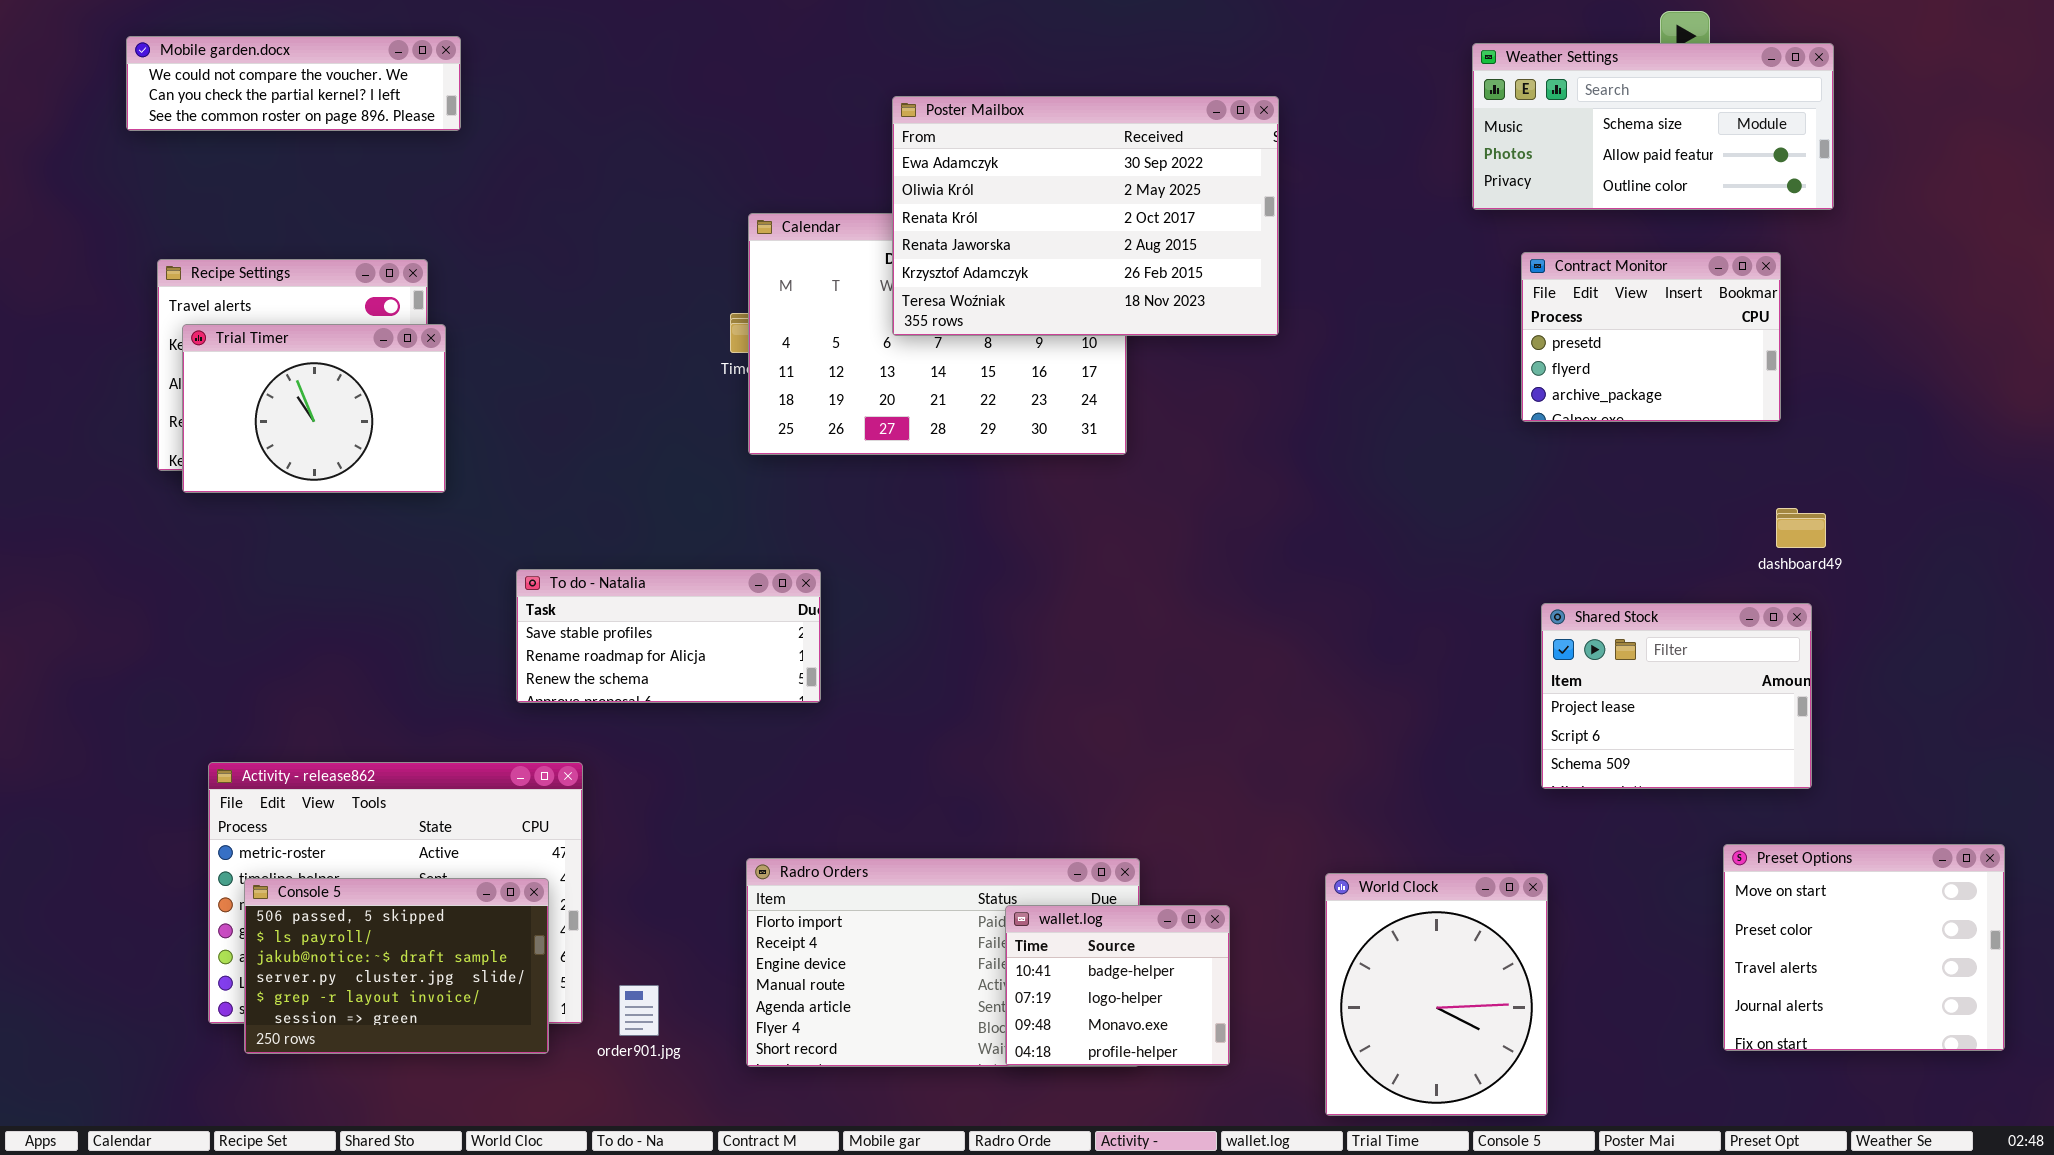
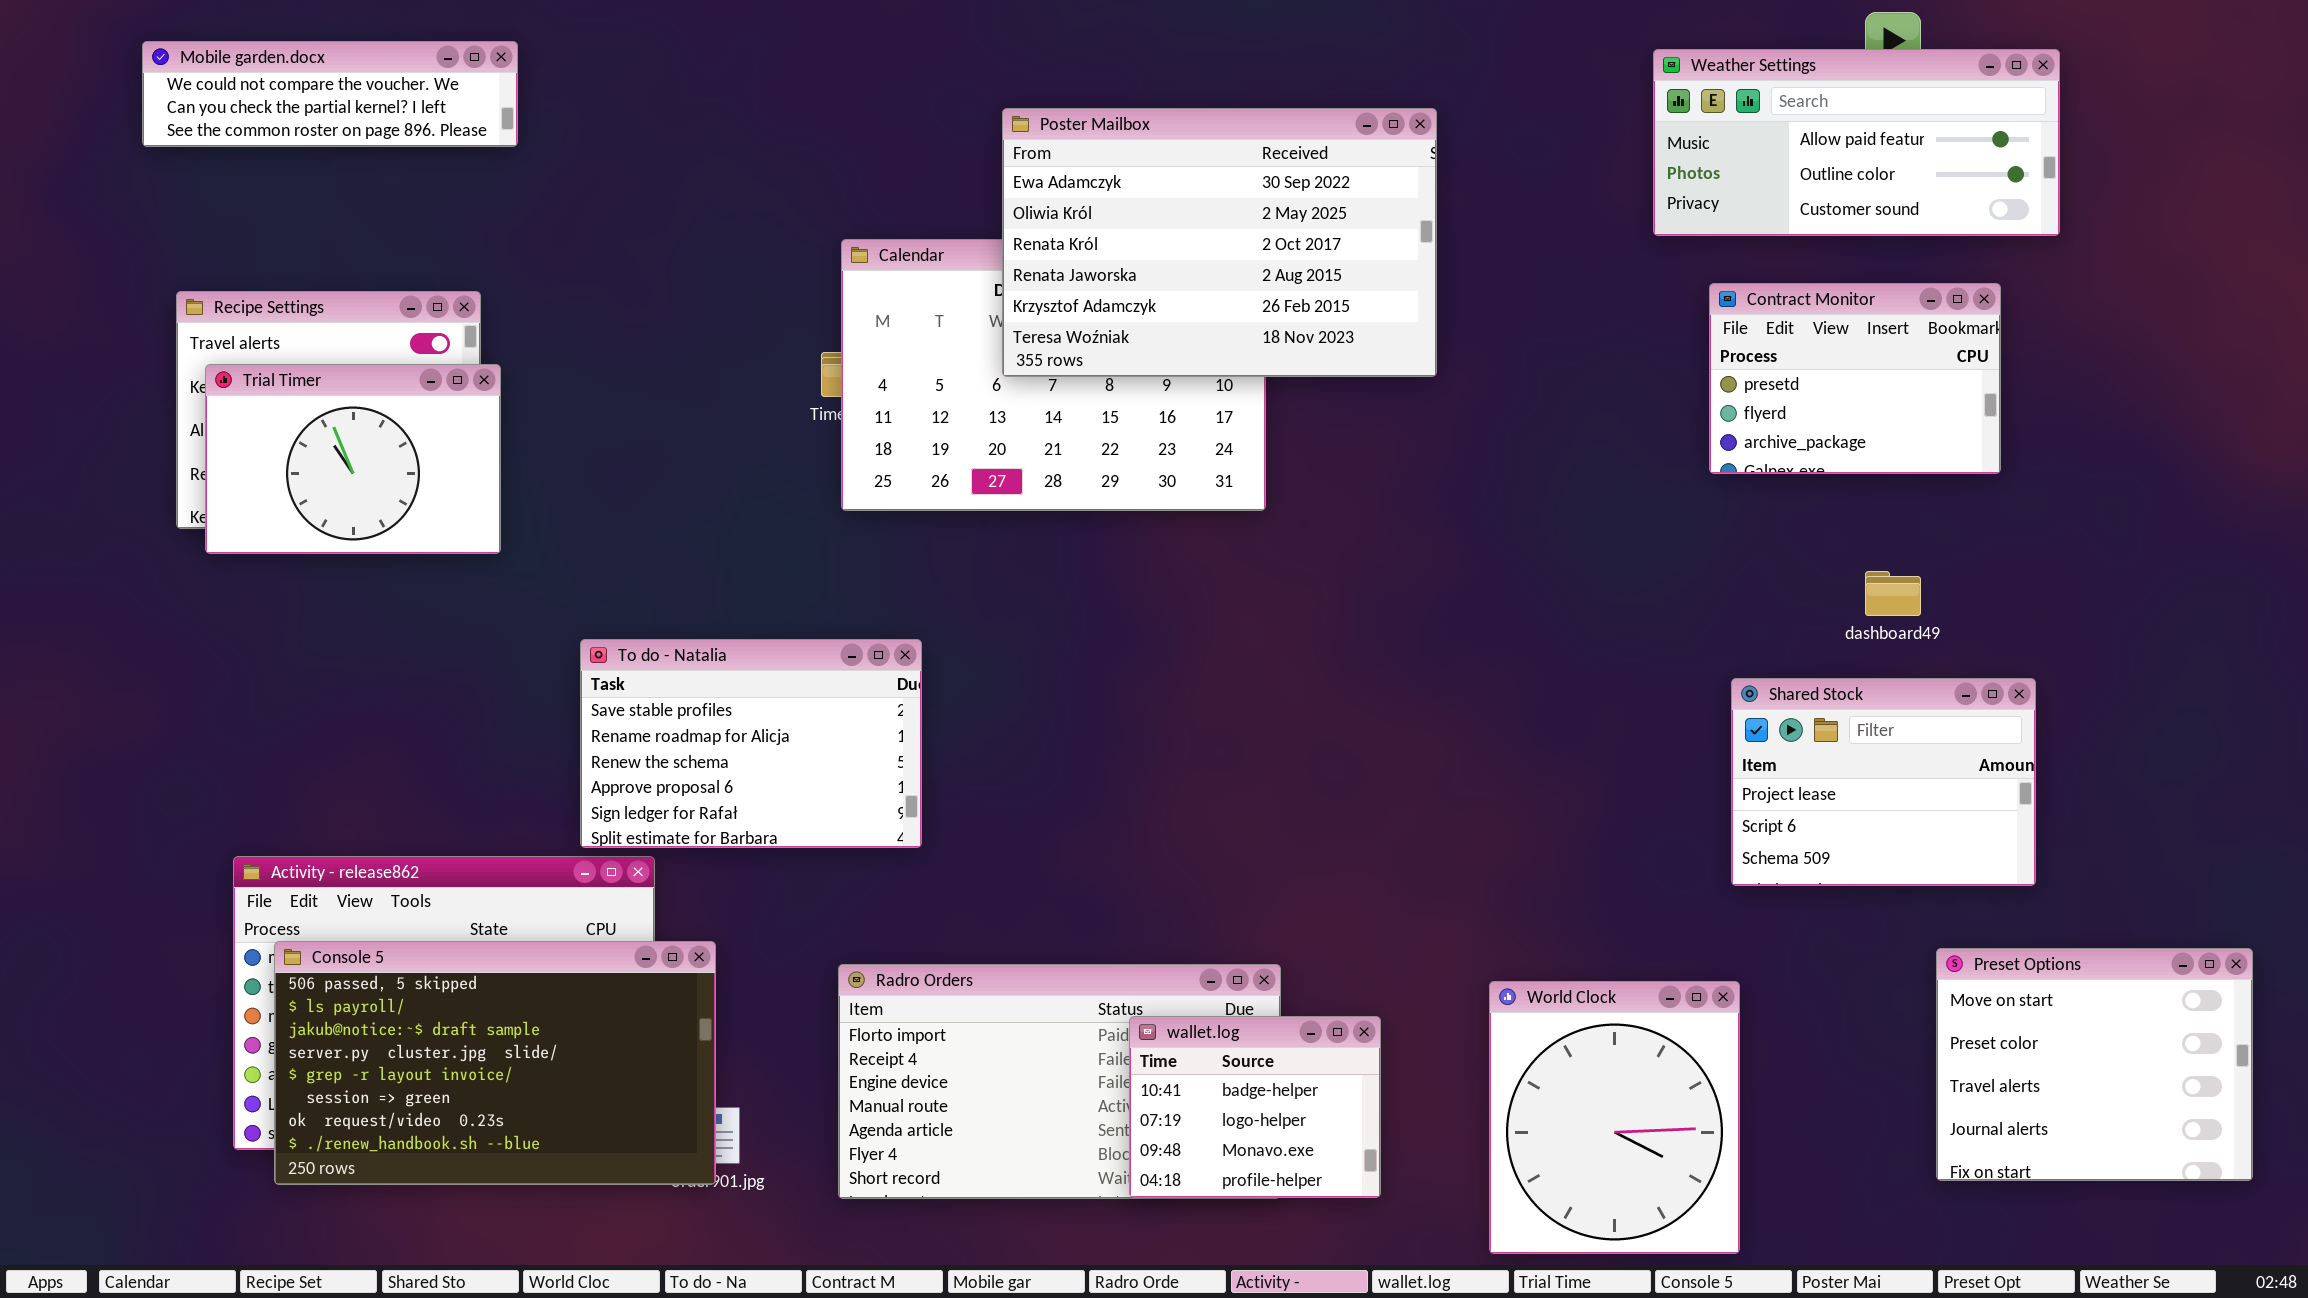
Weather Settings: [1472,43,1834,210] -> [1653,49,2060,236], scrolled down 1 row
dashboard49: [1776,508,1826,548] -> [1865,571,1921,616], moved
To do - Natalia: [516,569,821,703] -> [580,639,922,848], resized
Console 5: [244,878,549,1054] -> [274,941,716,1185], resized

